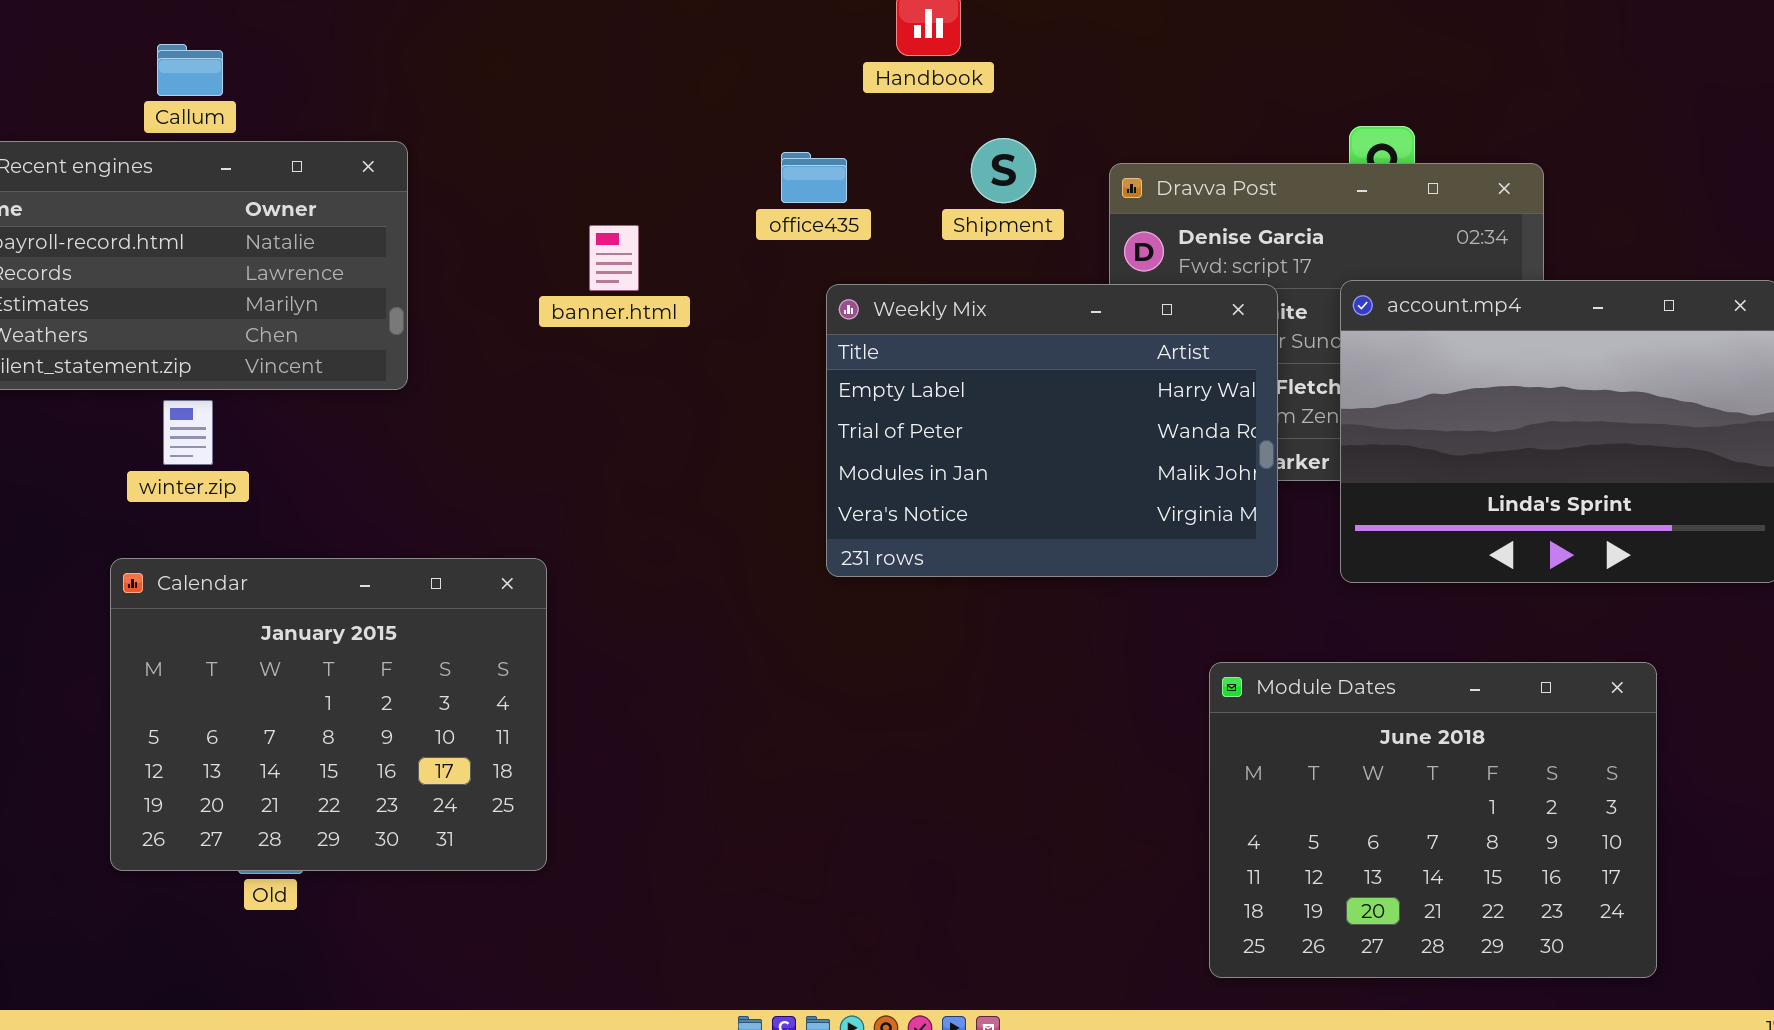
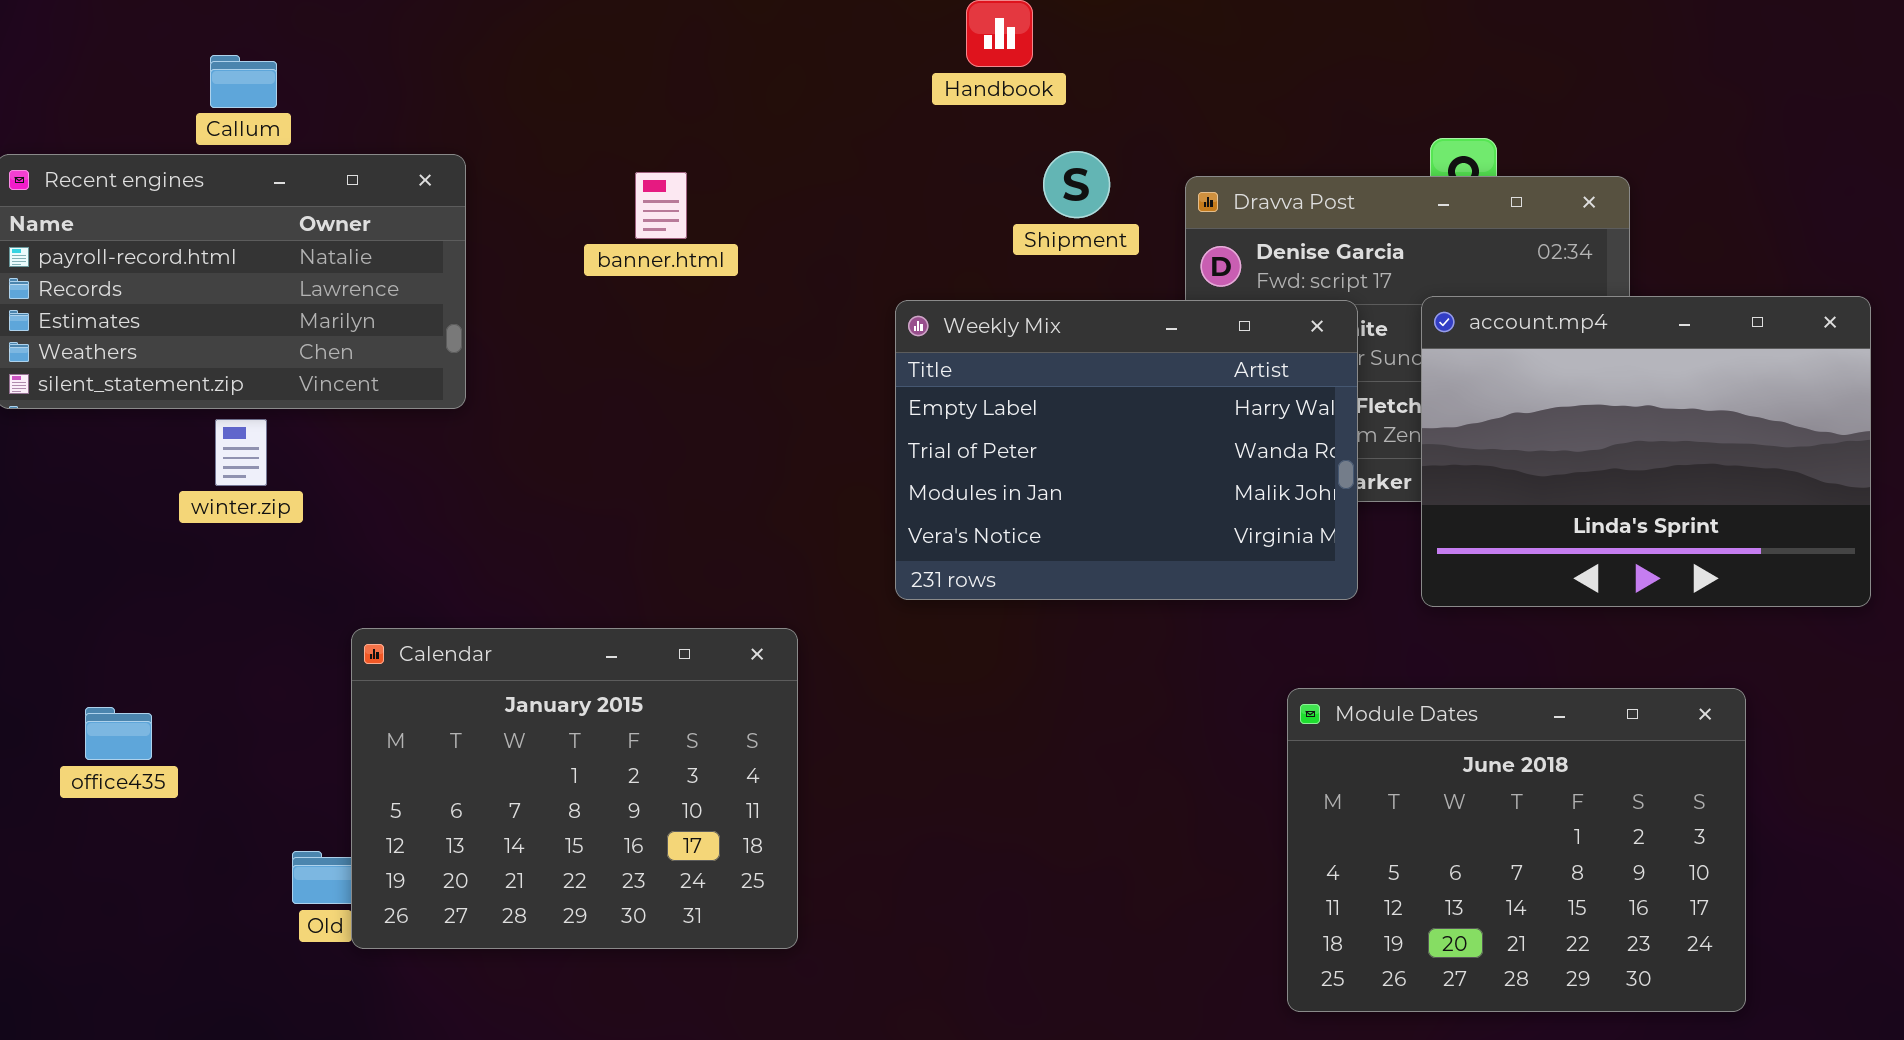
office435: [781,152,847,203] -> [85,707,152,760], moved
banner.html: [589,225,639,291] -> [635,172,687,239], moved
Calendar: [110,558,547,871] -> [351,628,798,949], moved

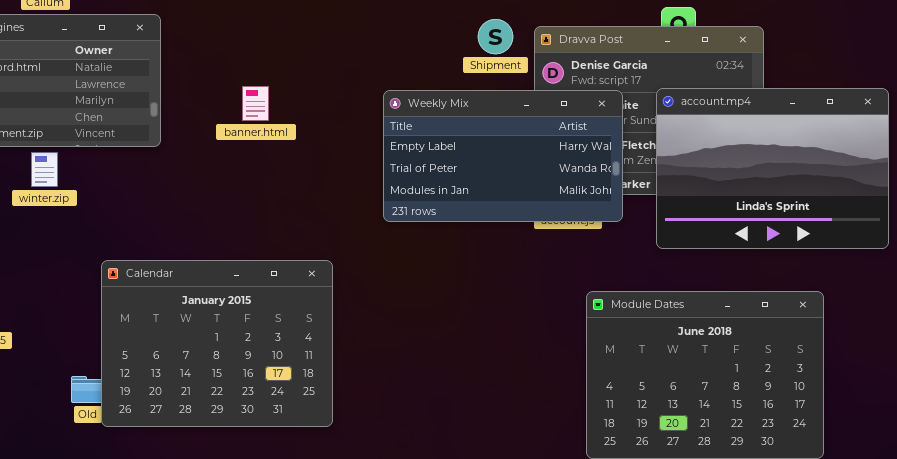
Shipment: [1043,151,1110,218] -> [478,19,513,54], moved
banner.html: [635,172,687,239] -> [242,86,269,121], moved
Weekly Mix: [895,300,1358,600] -> [383,90,623,222], resized

